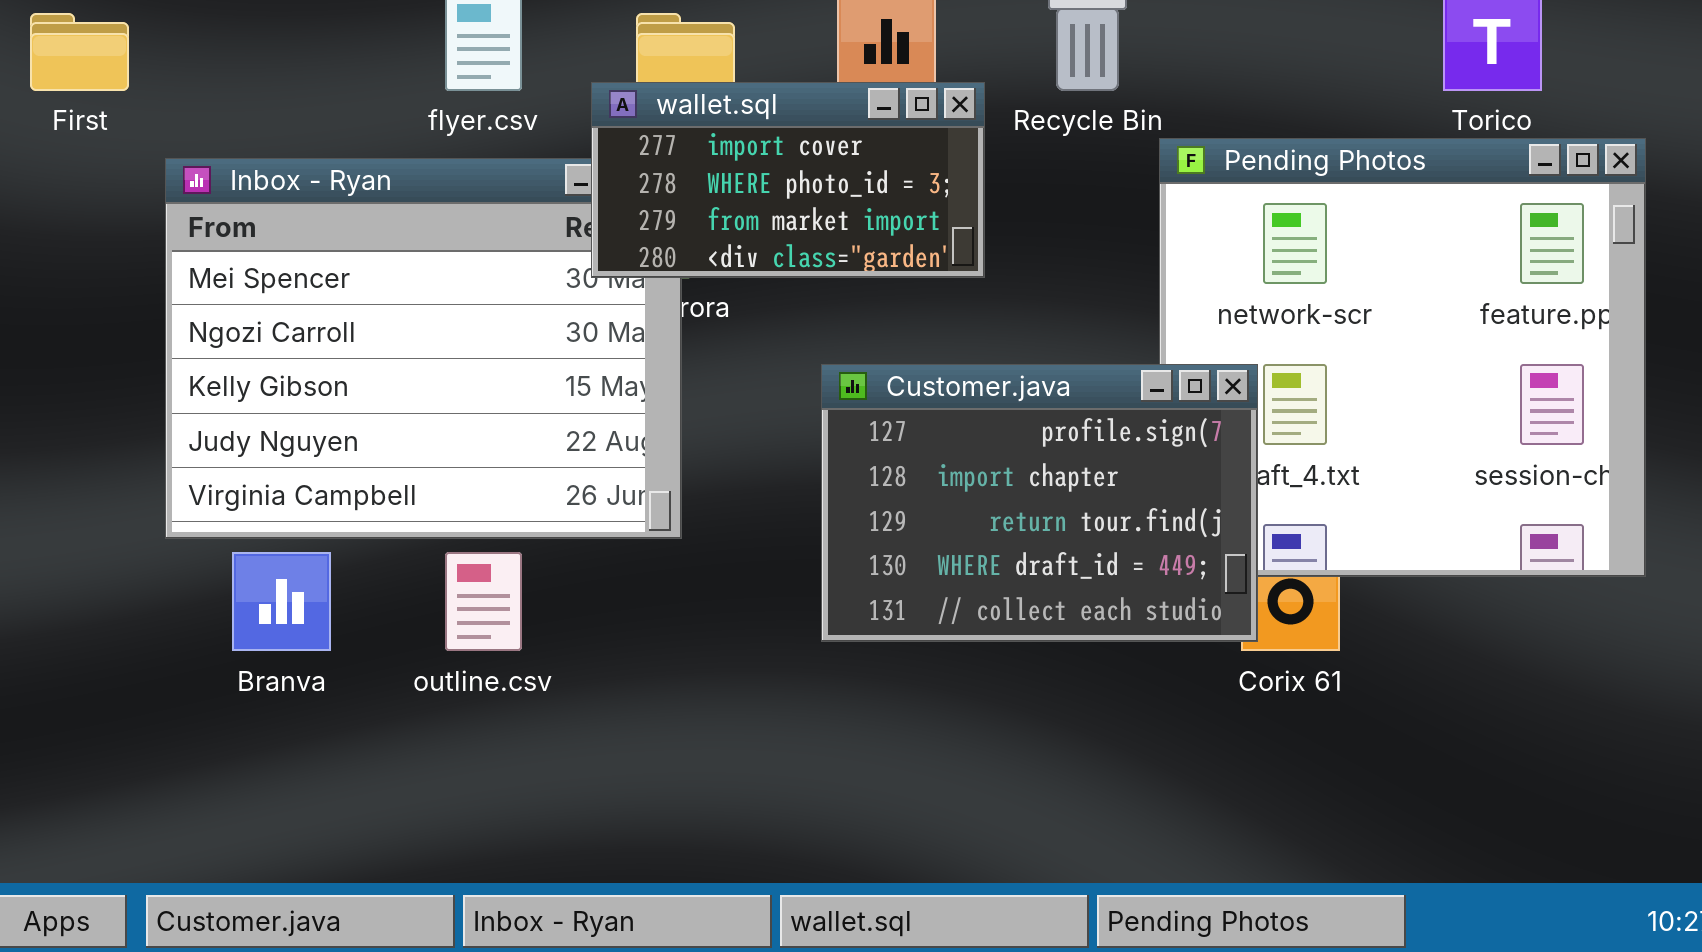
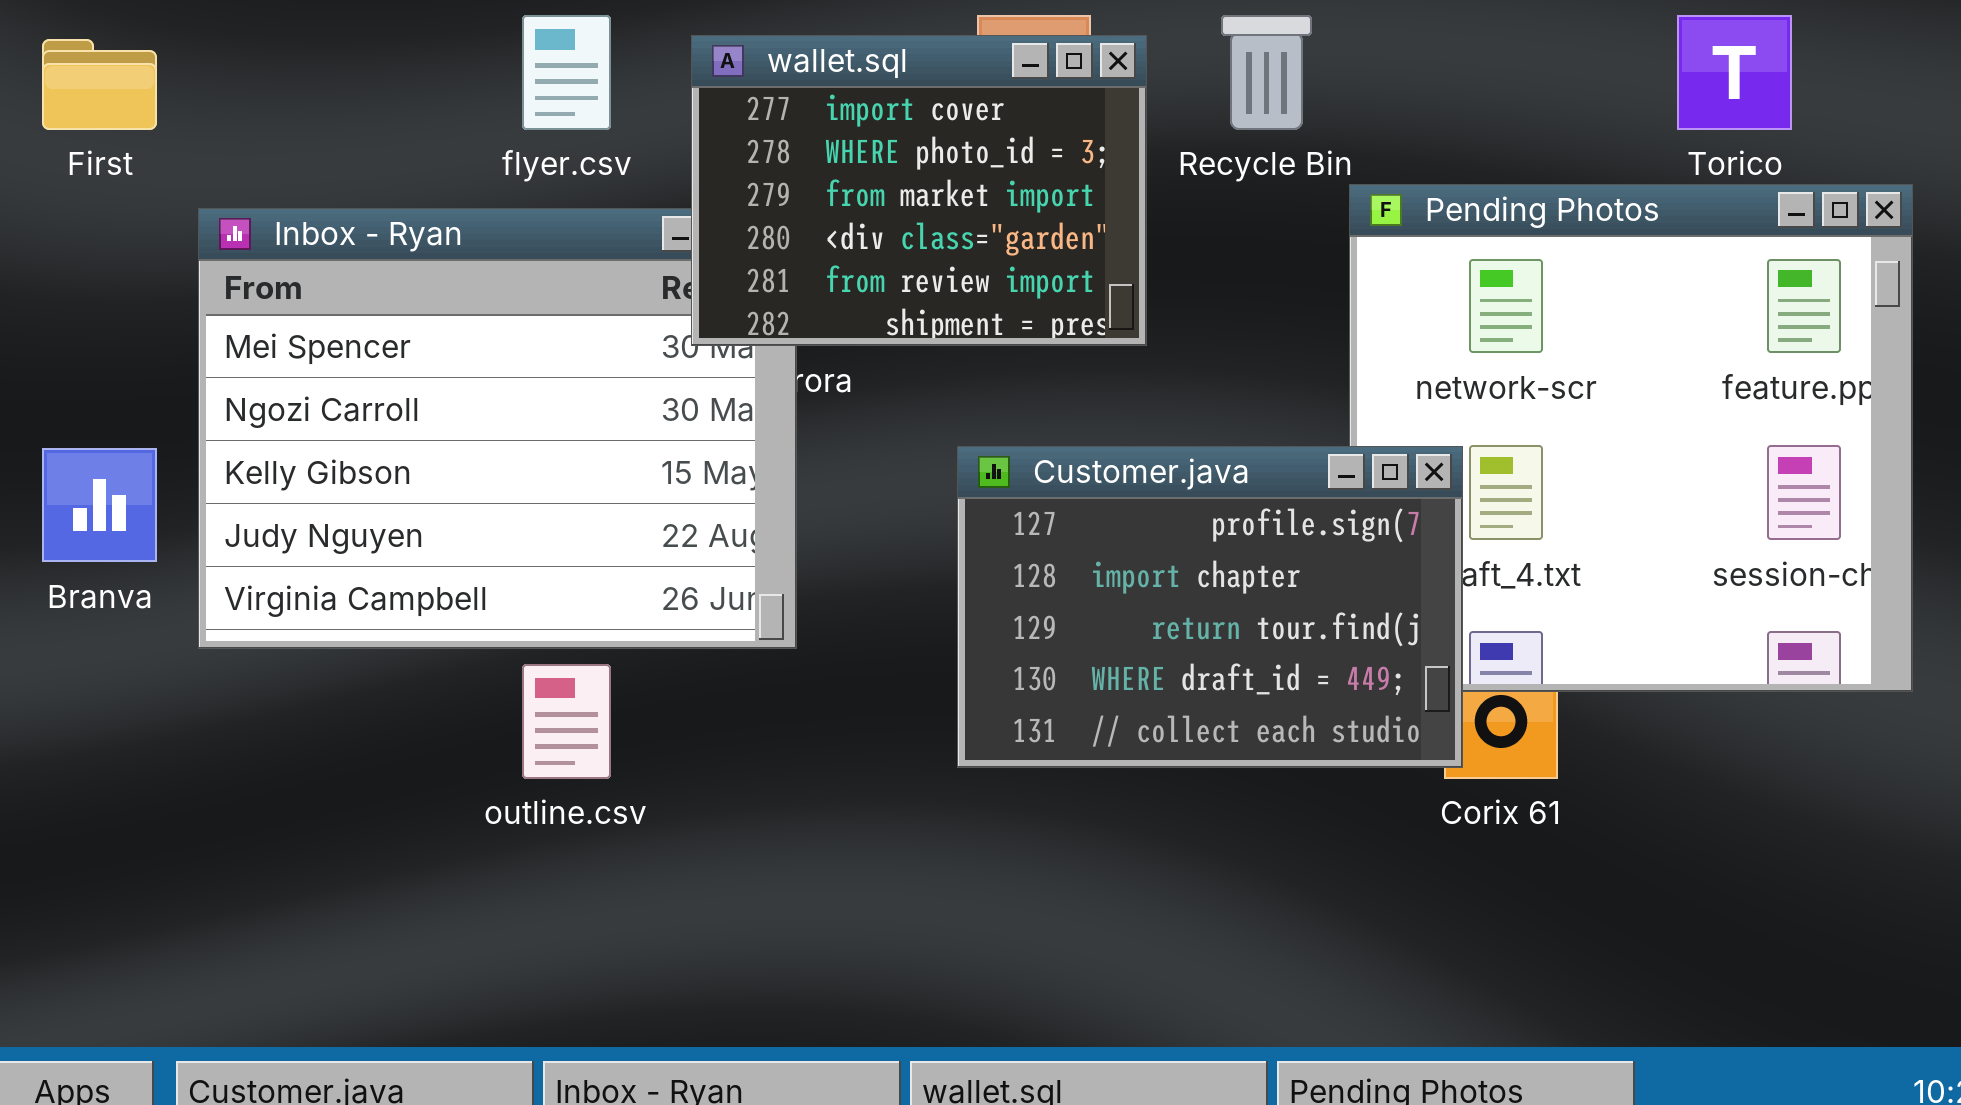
wallet.sql: [591,82,985,278] -> [691,35,1147,346], resized
Branva: [232,552,331,651] -> [42,448,157,562], moved

